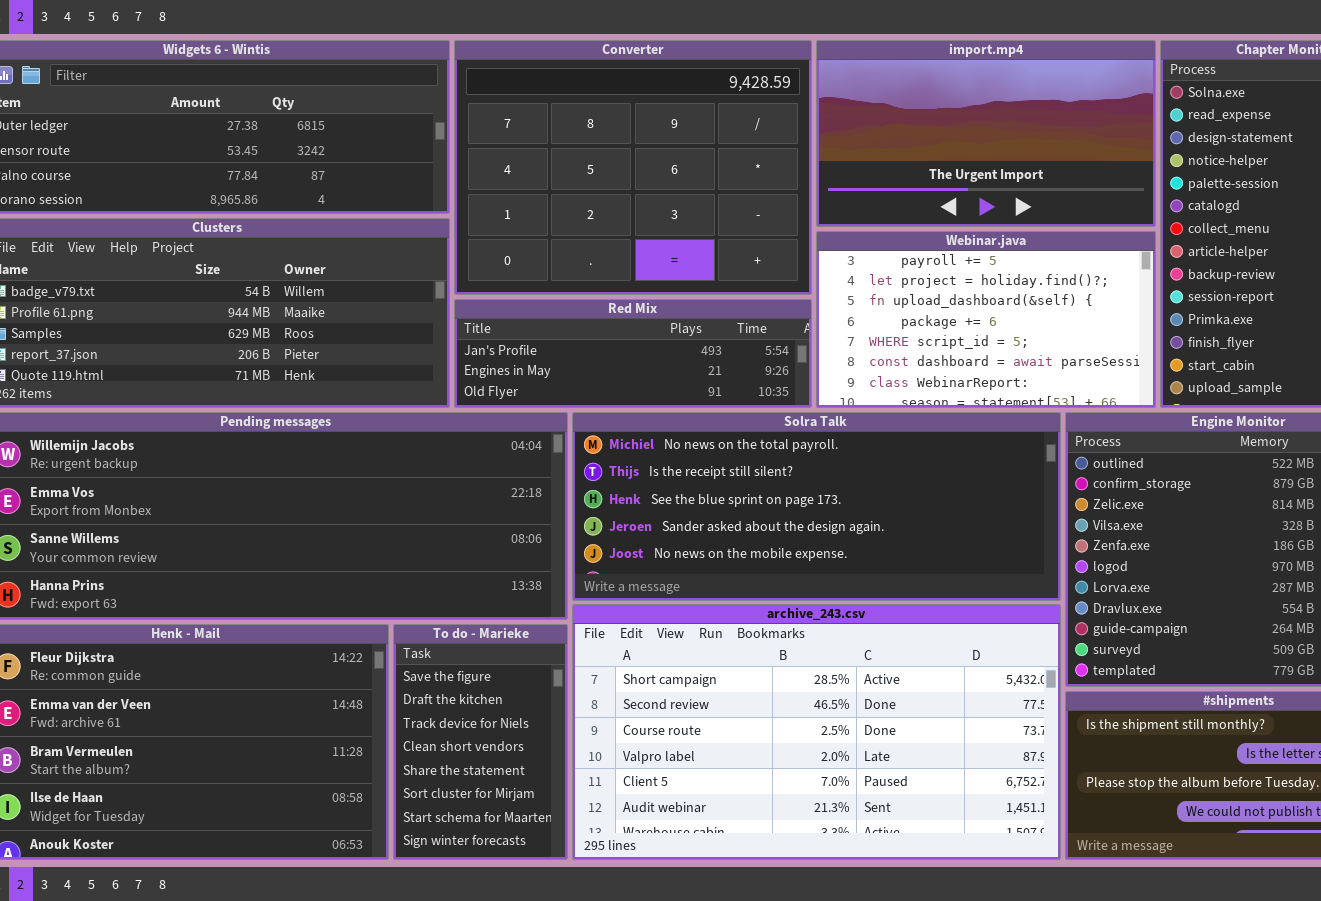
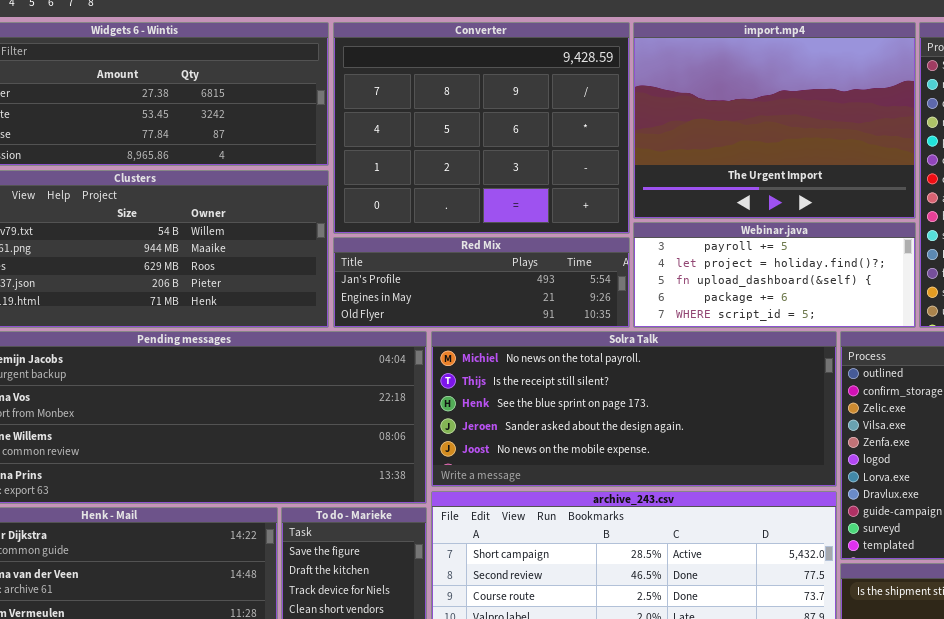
import.mp4: [816,40,1156,227] -> [633,22,916,219], resized
Webinar.java: [816,231,1156,408] -> [633,222,916,328], resized

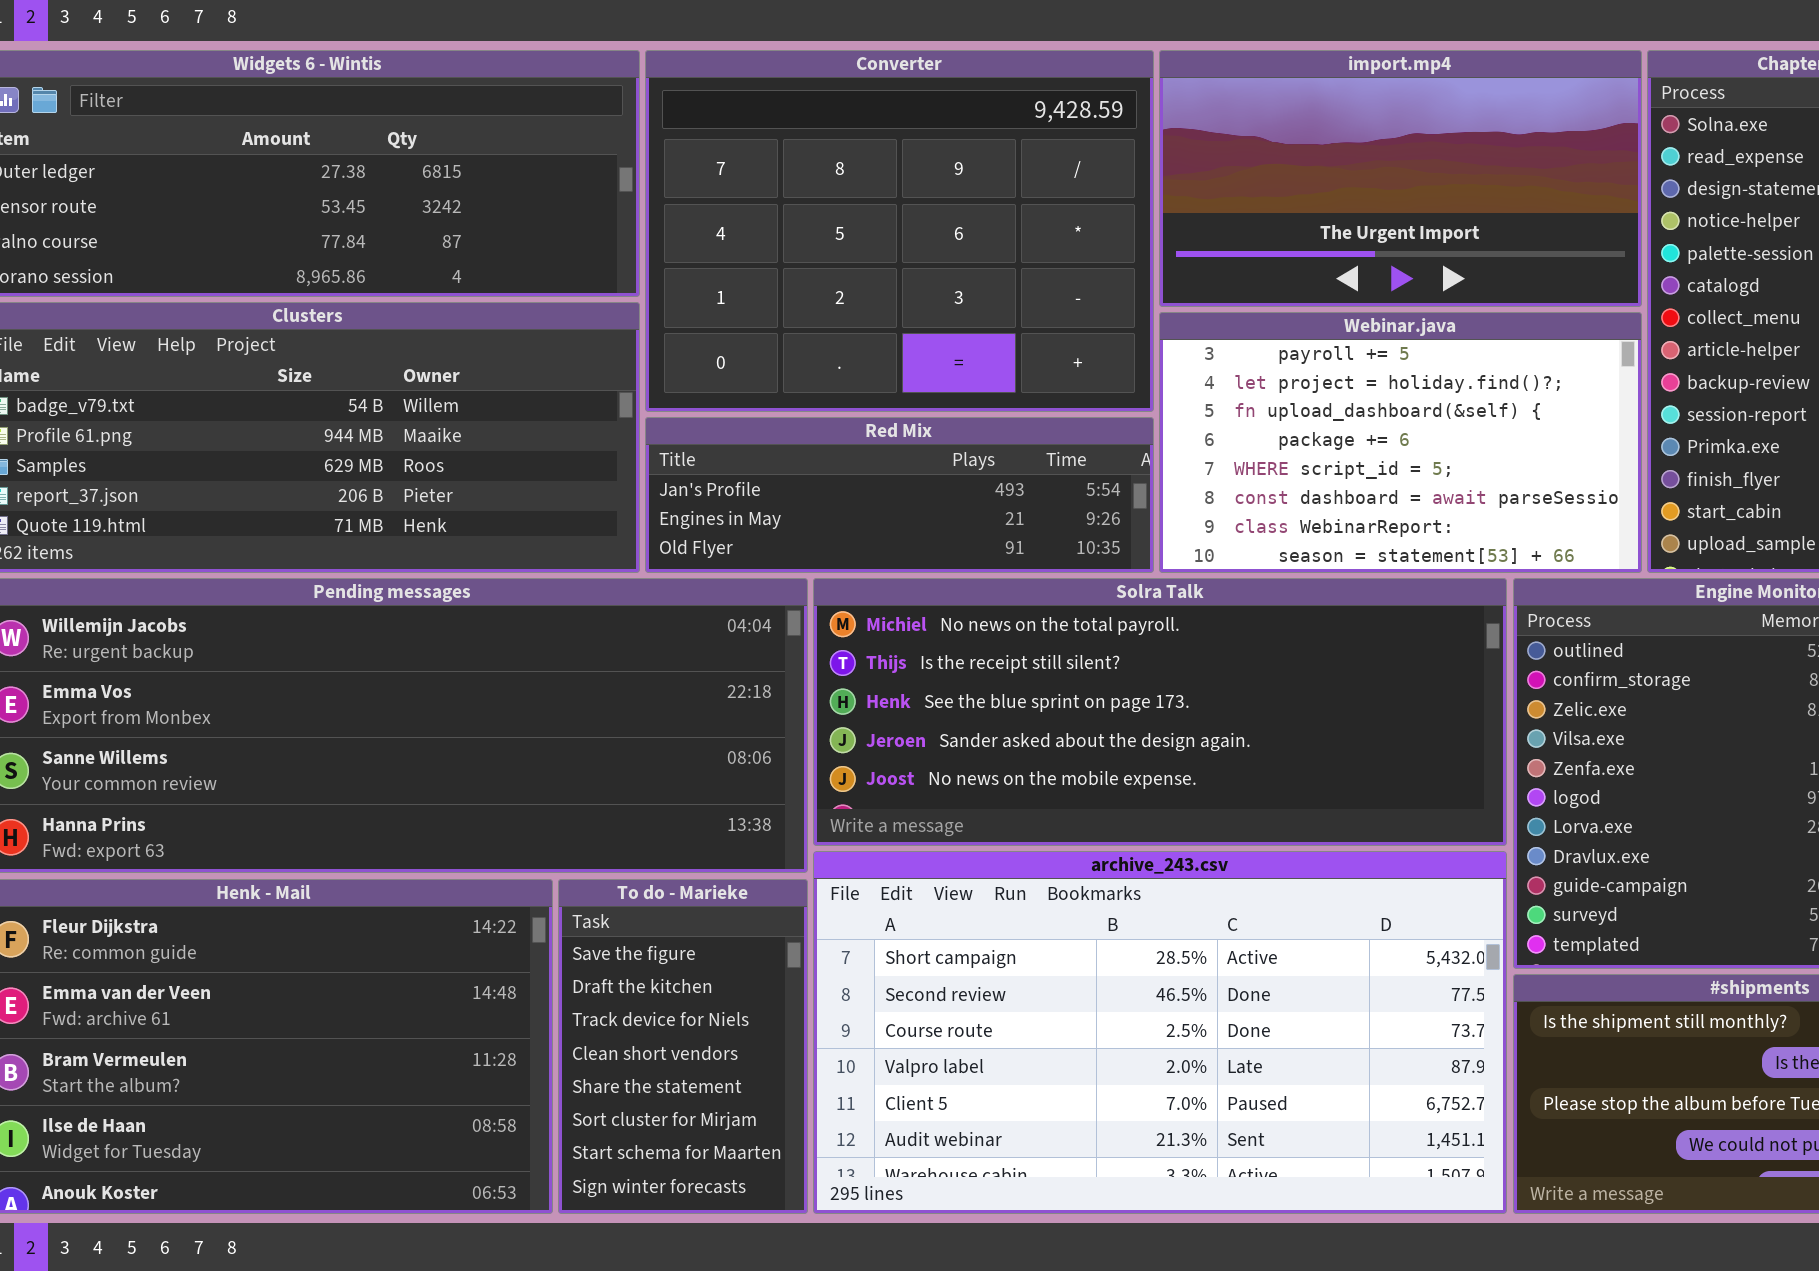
import.mp4: [633,22,916,219] -> [1159,50,1642,307], resized
Webinar.java: [633,222,916,328] -> [1159,312,1642,573], resized

